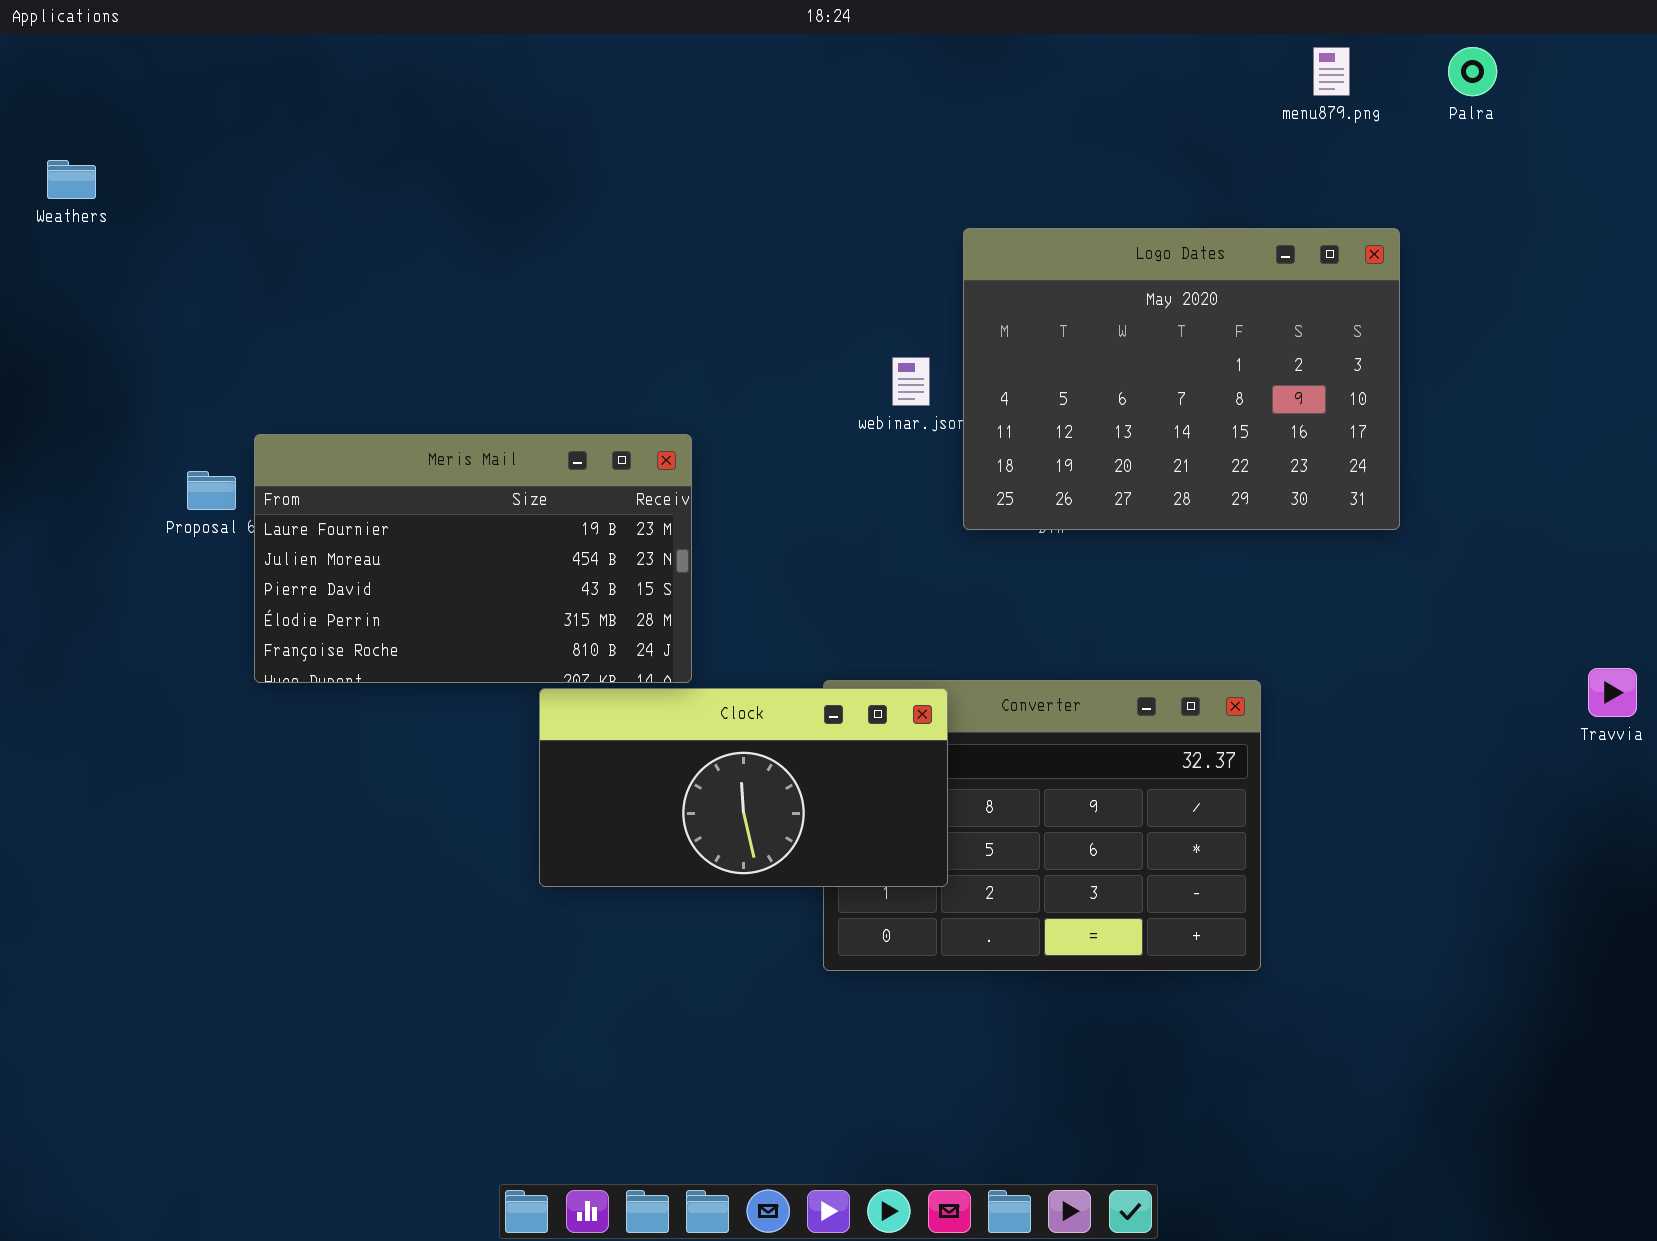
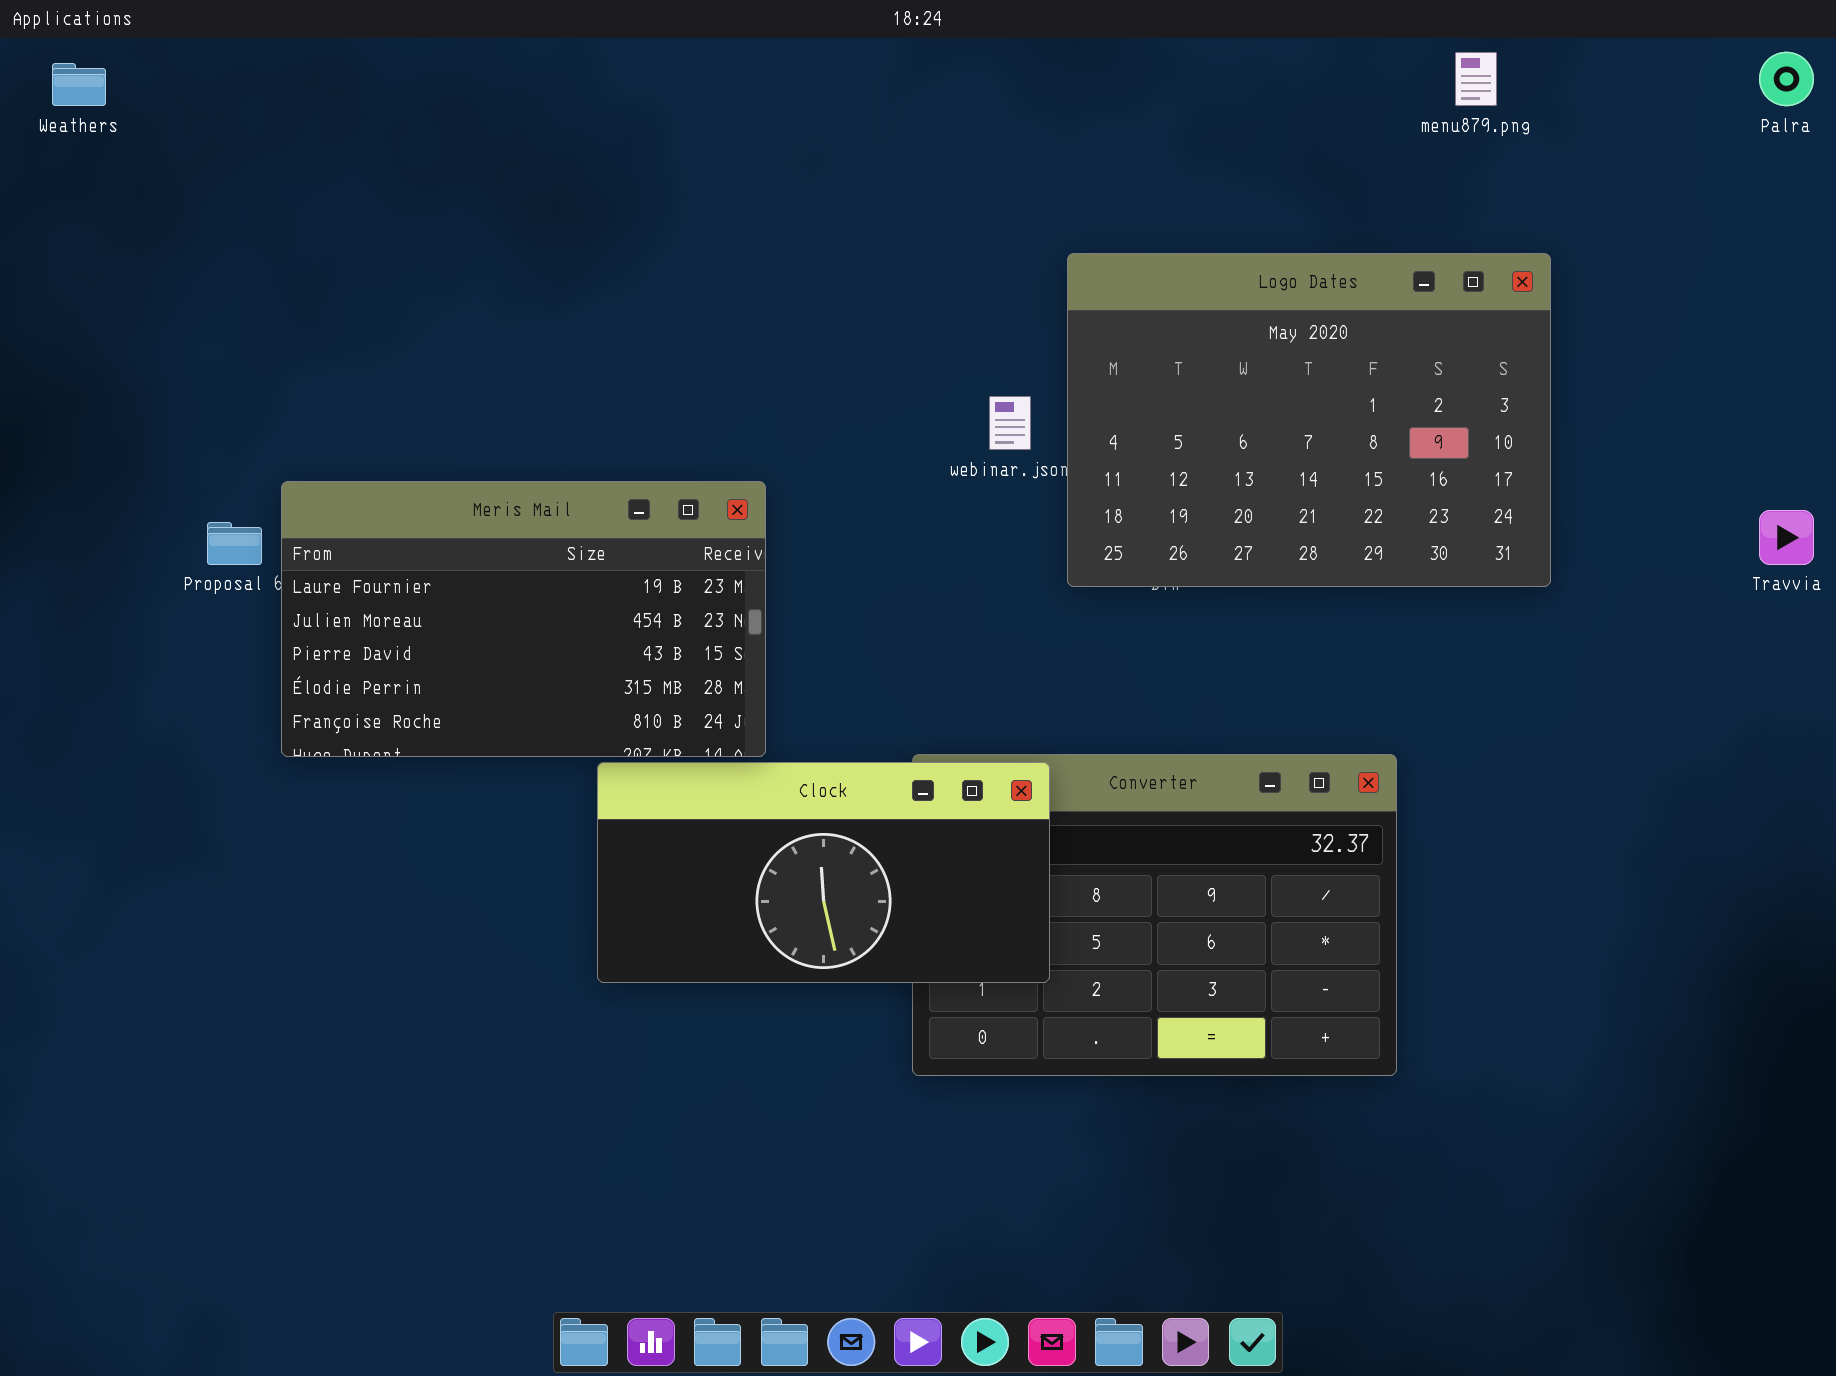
Palra: [1448,47,1497,96] -> [1759,52,1814,106], moved
Weathers: [47,160,96,199] -> [52,63,106,106], moved
Travvia: [1588,668,1637,717] -> [1759,510,1814,565], moved

